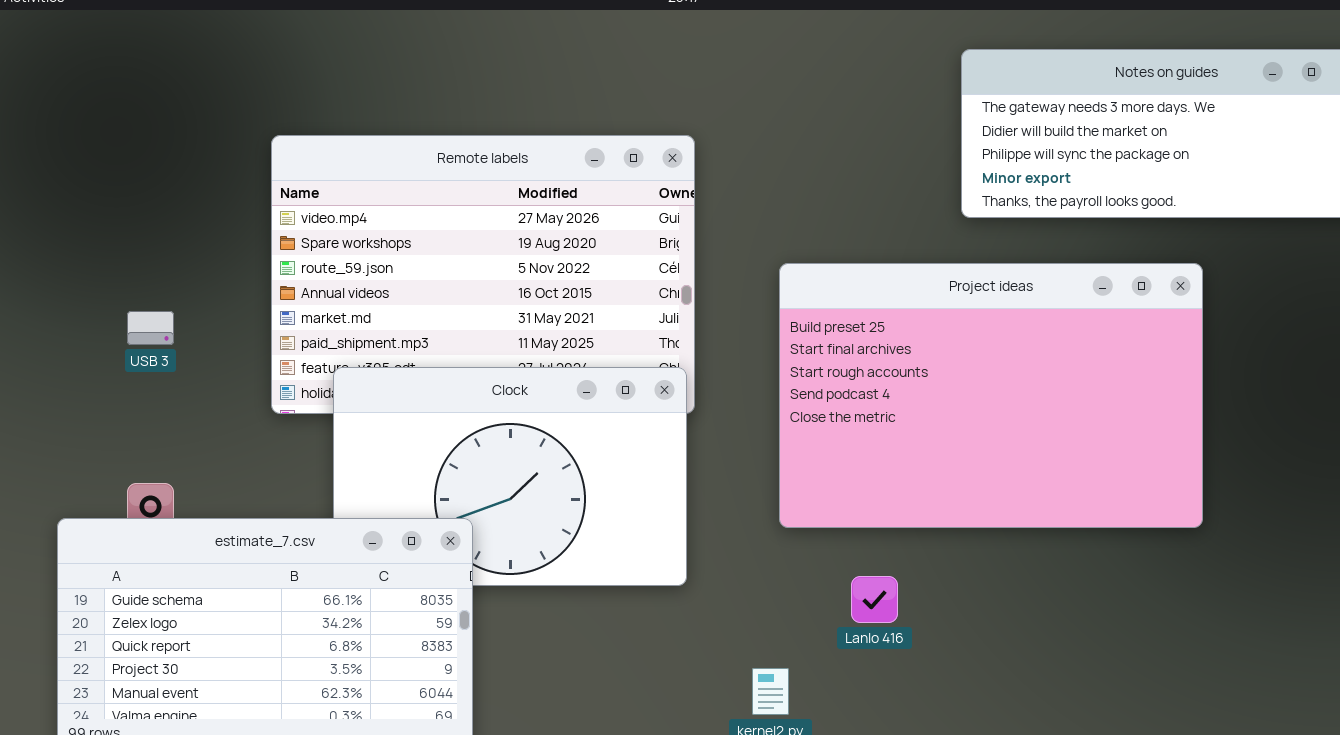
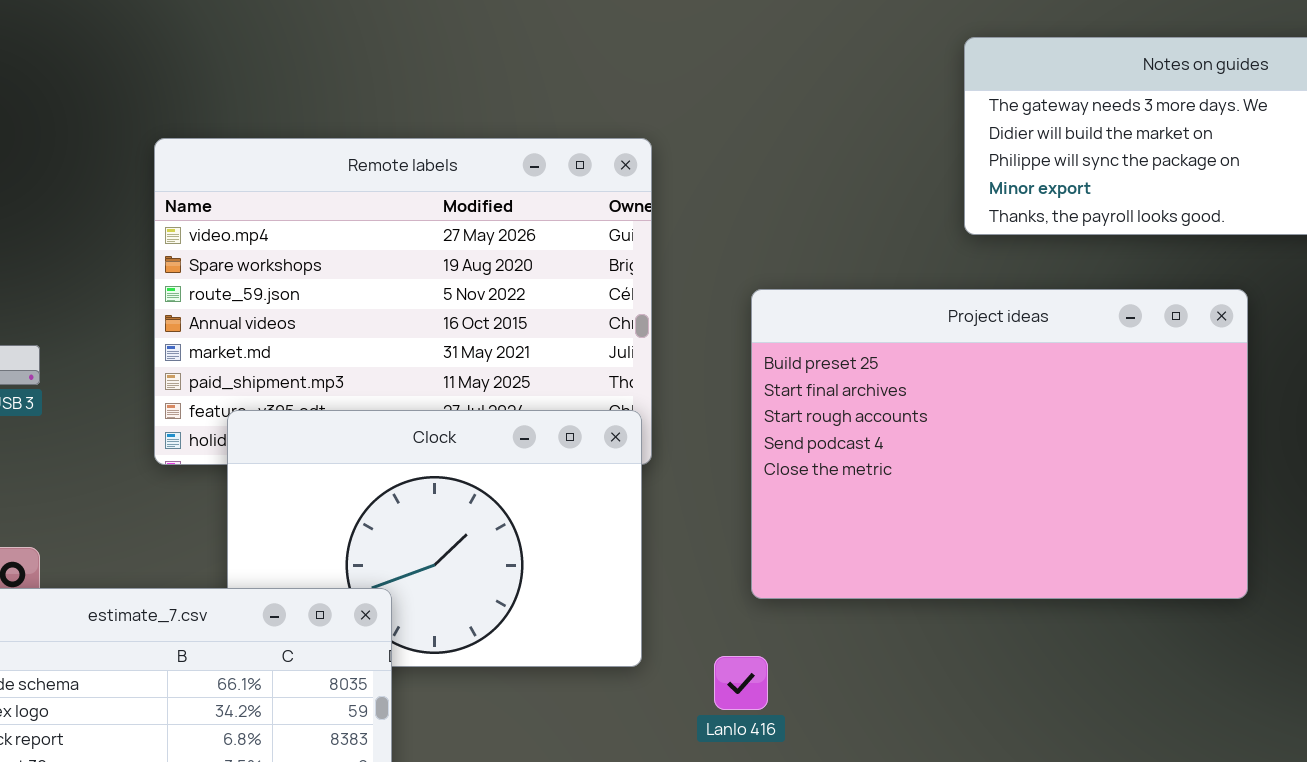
Lanlo 416: [851,576,898,623] -> [714,656,768,710], moved

